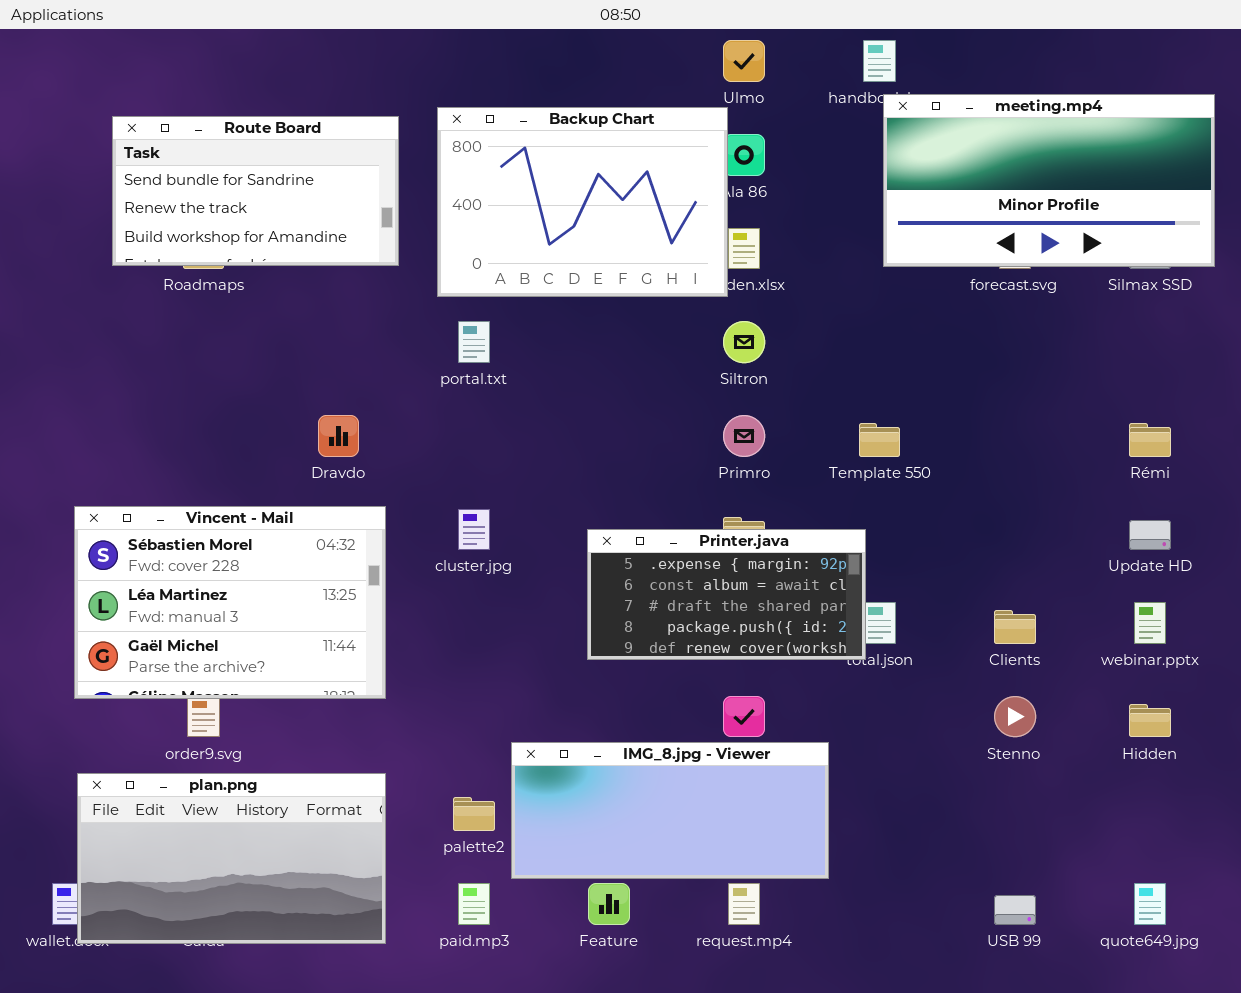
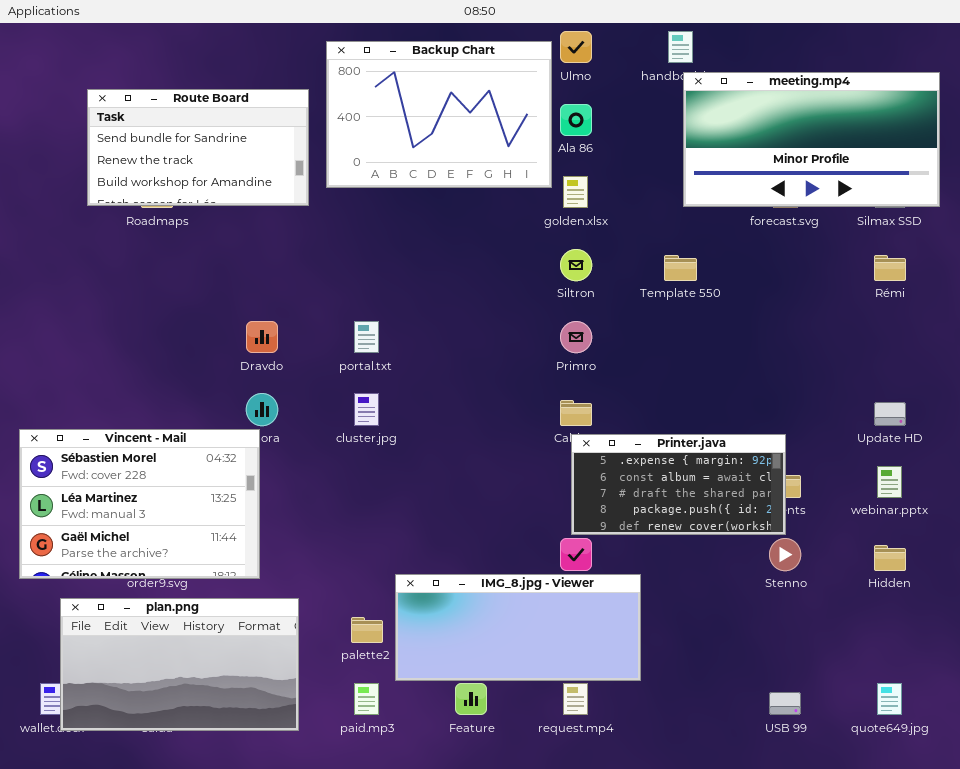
Backup Chart: [437,107,728,297] -> [326,41,552,188], moved
portal.txt: [458,321,490,363] -> [354,321,379,353], moved
Template 550: [859,423,900,457] -> [664,255,697,281], moved
Rémi: [1129,423,1171,457] -> [874,255,906,281], moved
Vincent - Mail: [74,506,386,699] -> [19,429,260,579], moved
Printer.java: [587,529,866,660] -> [571,434,786,535], moved

